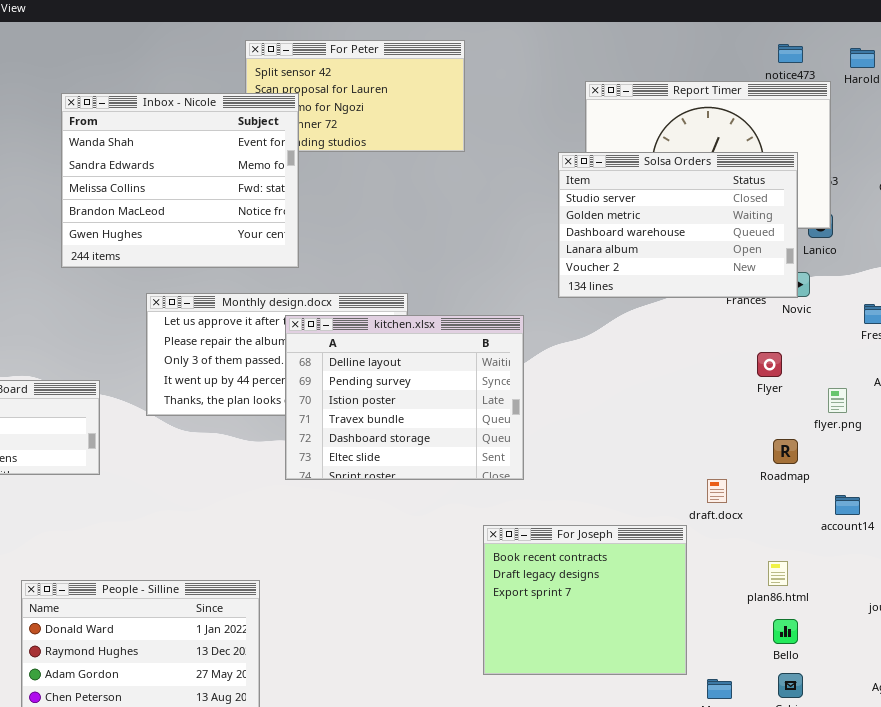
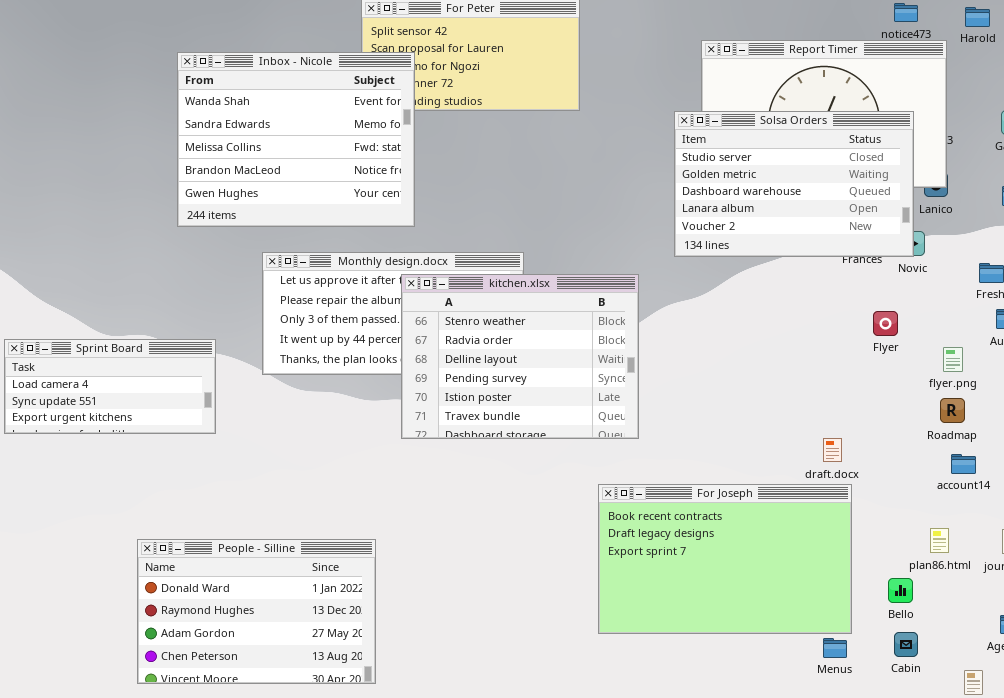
kitchen.xlsx: [285,315,524,480] -> [401,274,639,439], scrolled up 2 rows
Roadmap: [773,439,798,464] -> [940,398,965,423], moved
For Joseph: [483,525,687,675] -> [598,484,852,634], resized
plan86.html: [768,561,788,586] -> [930,528,949,553], moved

